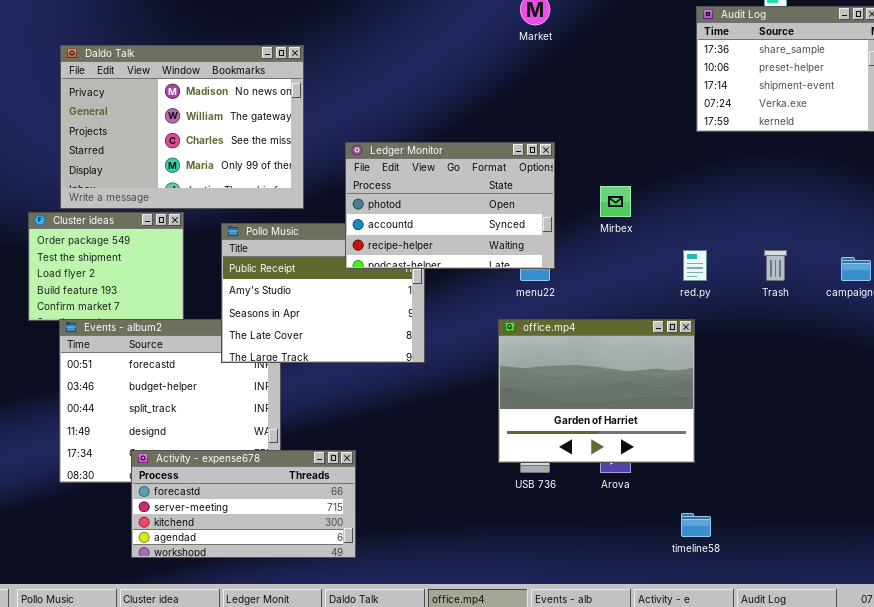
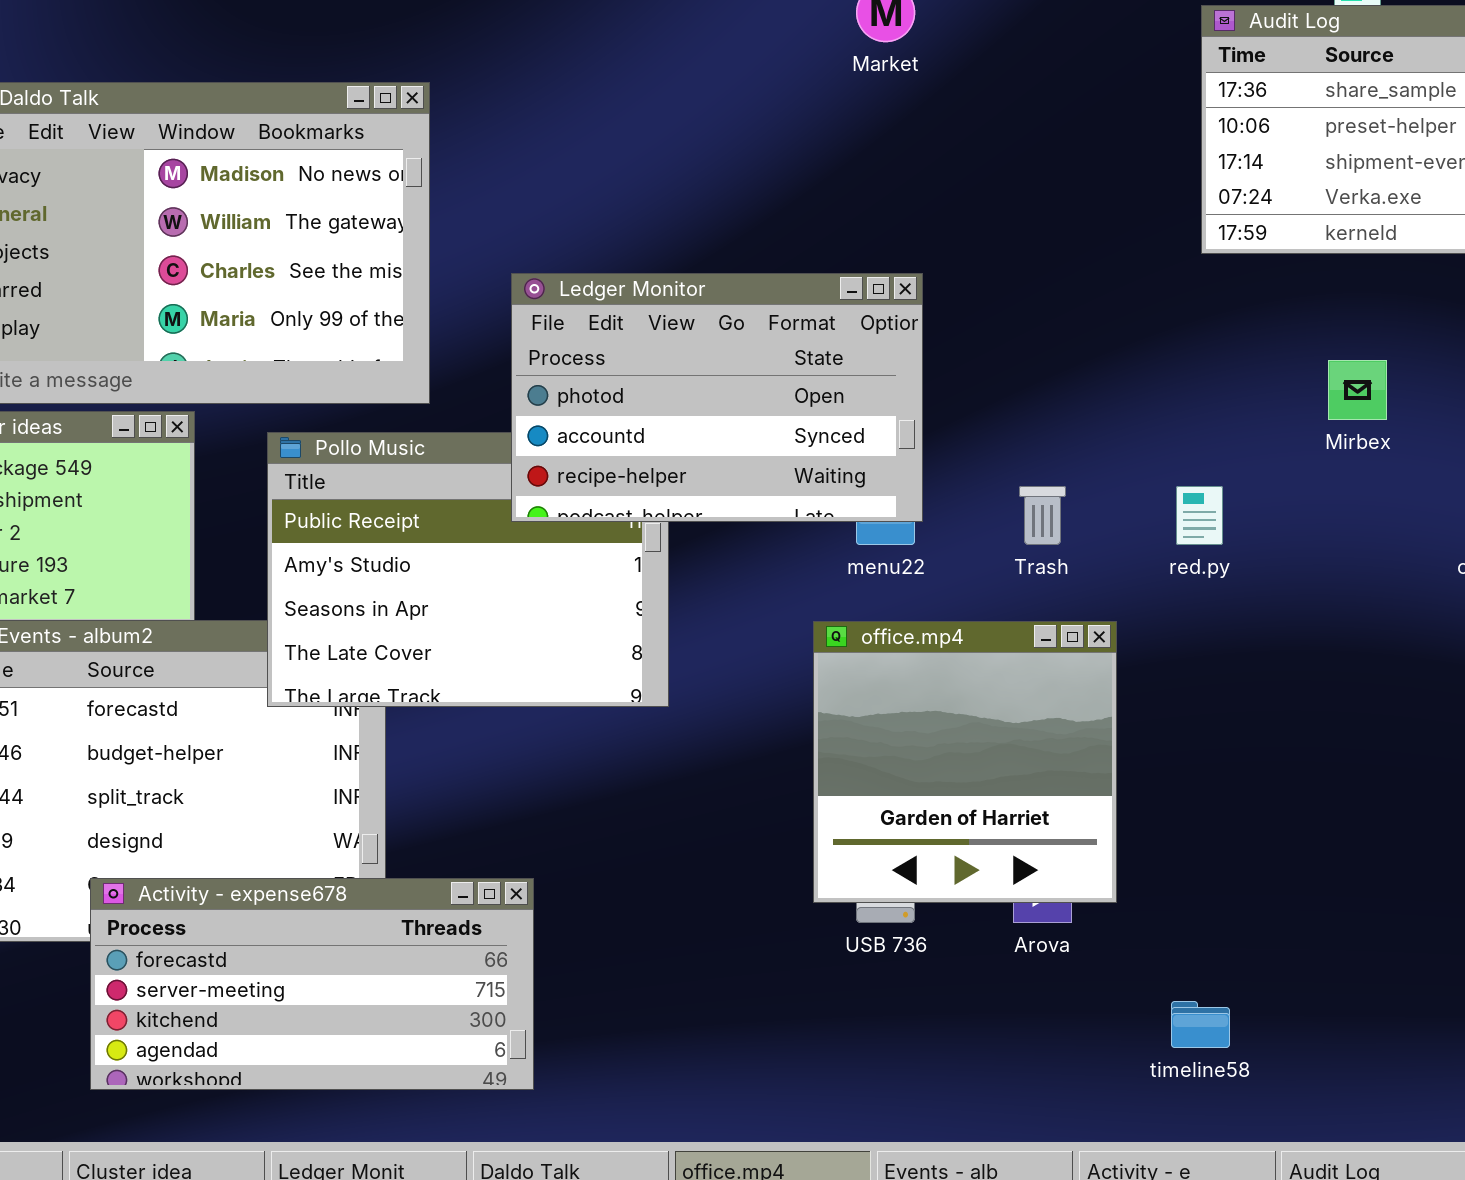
Mirbex: [600,186,631,217] -> [1328,360,1387,420], moved
Trash: [764,250,787,281] -> [1019,486,1066,545], moved
office.mp4: [498,319,695,463] -> [813,621,1117,903], resized

